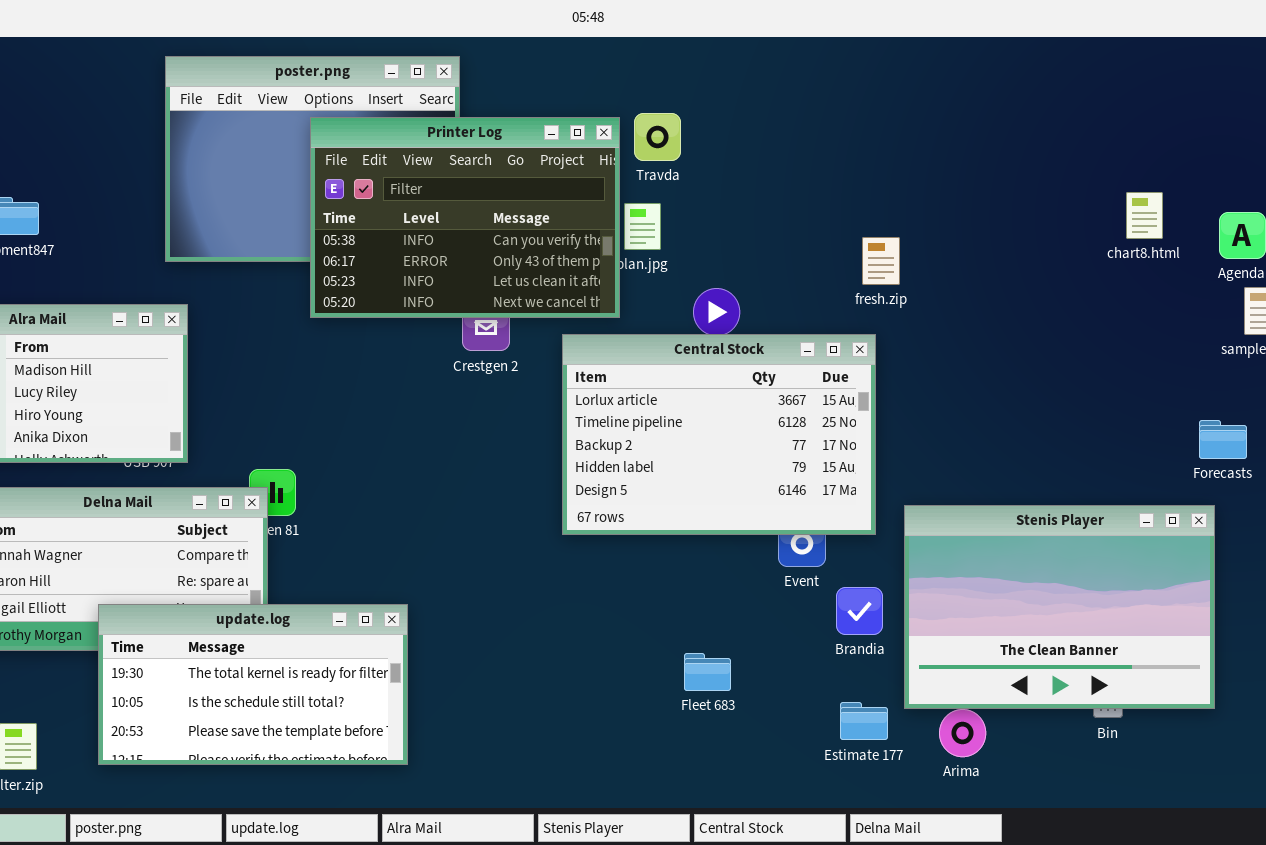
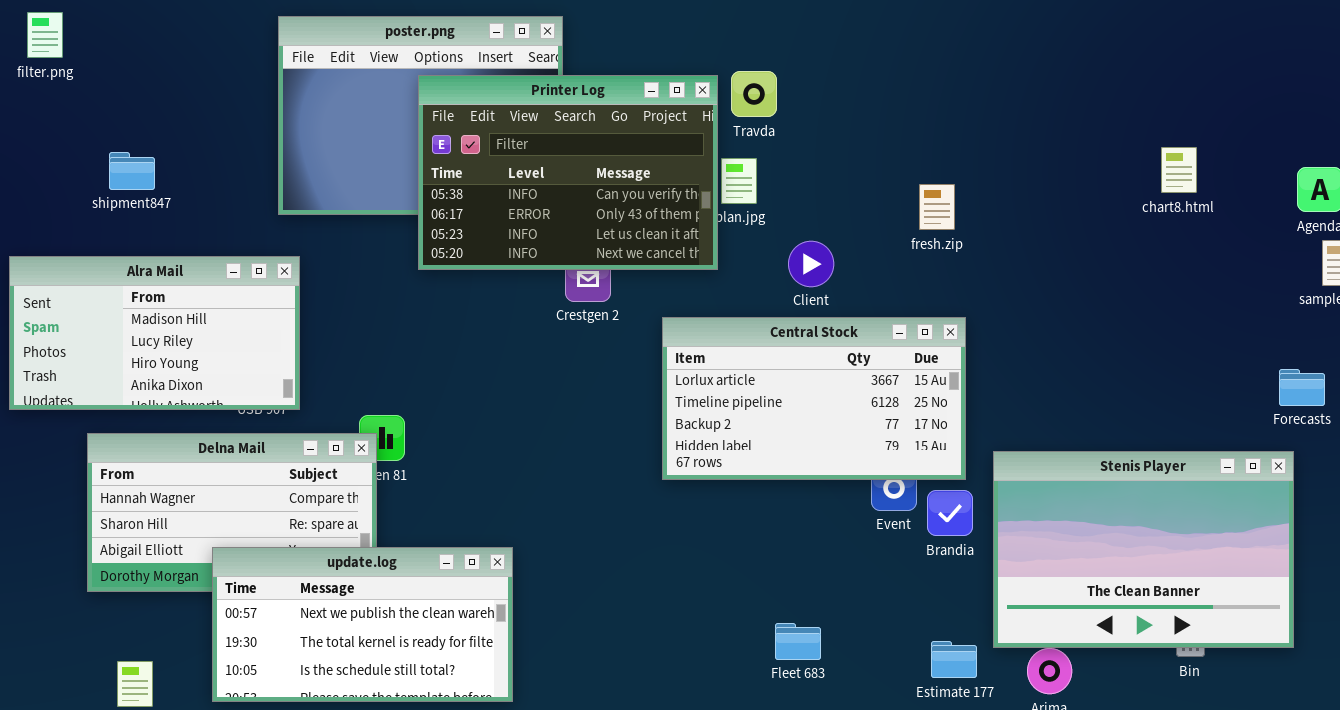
chart8.html: [1126,192,1163,239] -> [1161,147,1197,193], moved
fresh.zip: [862,237,900,285] -> [919,184,955,230], moved
Central Stock: [562,334,876,535] -> [662,317,966,480], resized
Brandia: [836,587,883,635] -> [927,490,973,536], moved
update.log: [98,604,408,765] -> [212,547,513,702], scrolled up 1 row
Fleet 683: [684,653,731,691] -> [775,623,821,660], moved

